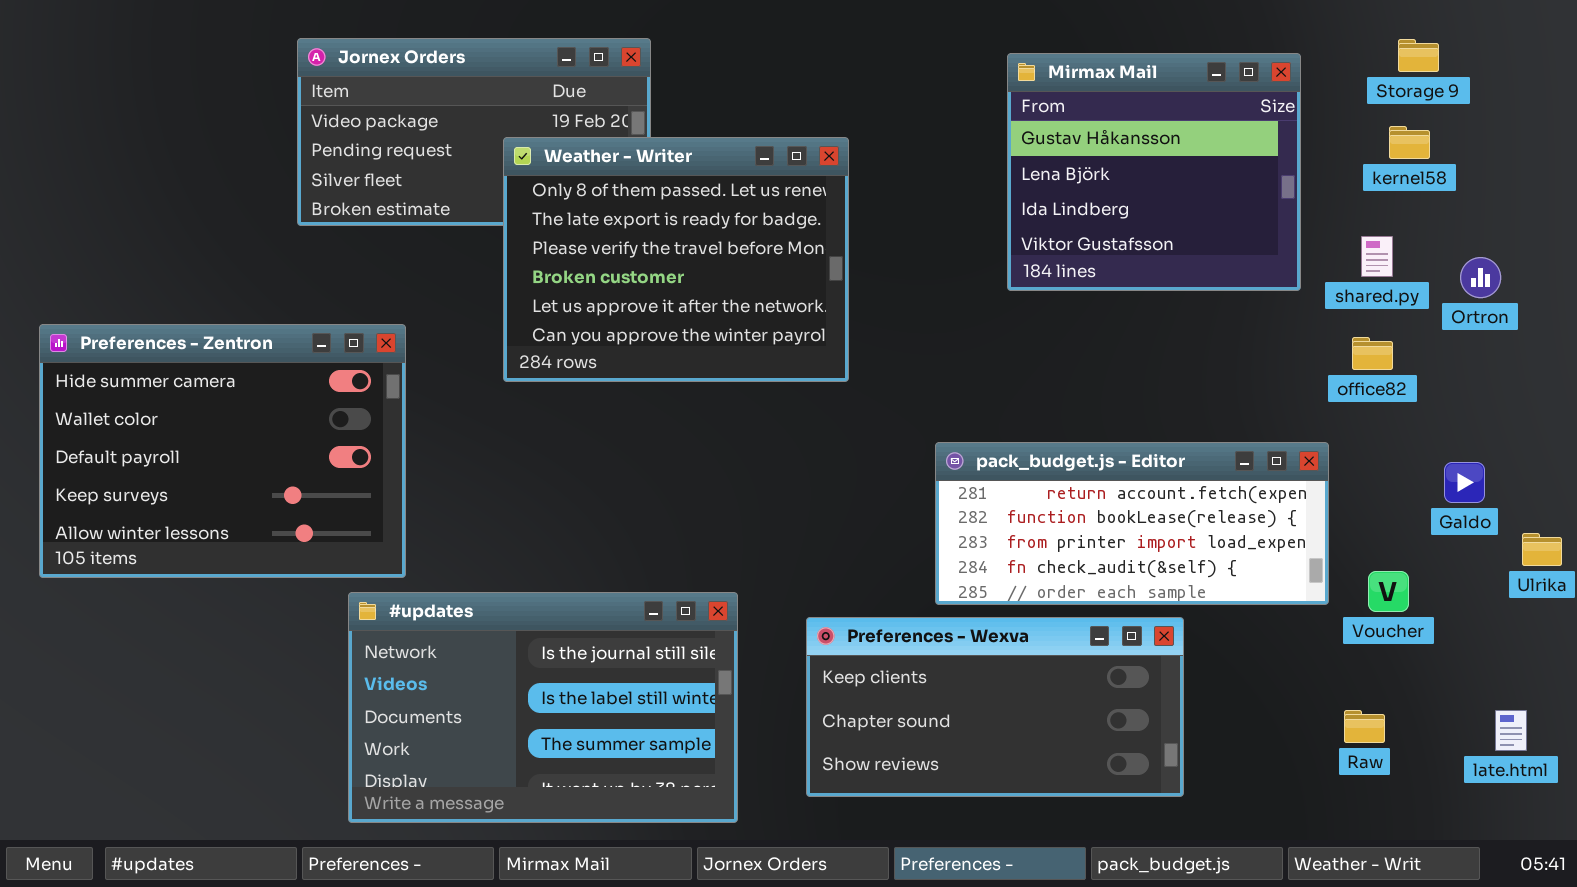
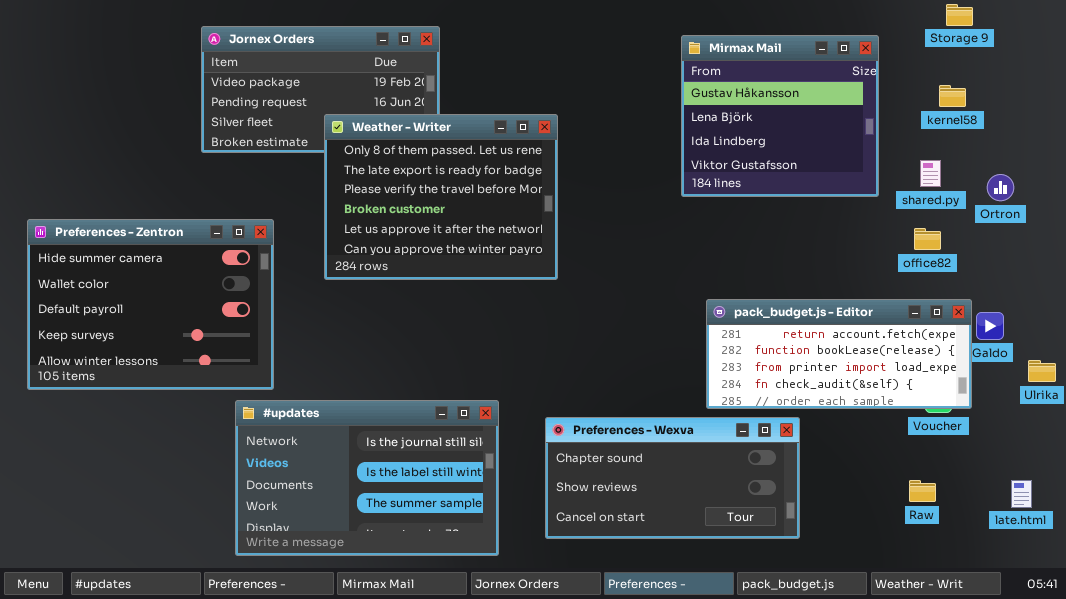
Storage 9: [1398,39,1439,72] -> [946,4,973,26], moved
Weather - Writer: [503,137,849,382] -> [324,114,558,280], moved
pack_budget.js - Editor: [935,442,1329,605] -> [706,299,972,409], moved
Preferences - Wexva: [806,617,1184,797] -> [545,417,800,539], scrolled down 1 row

